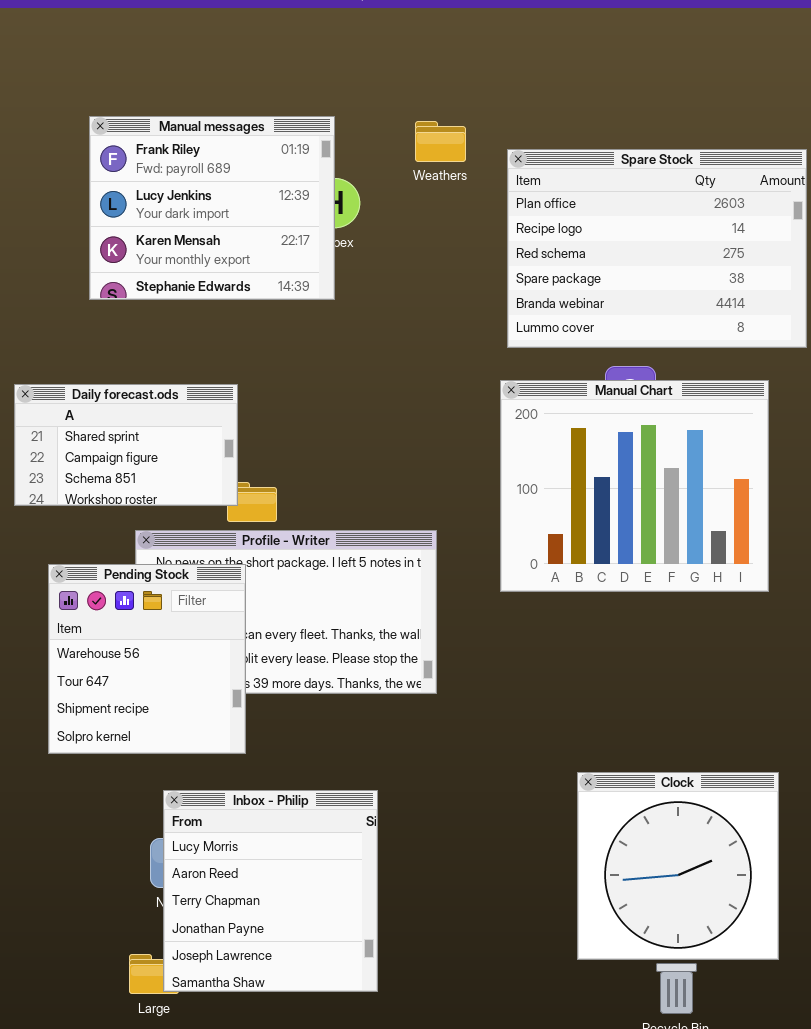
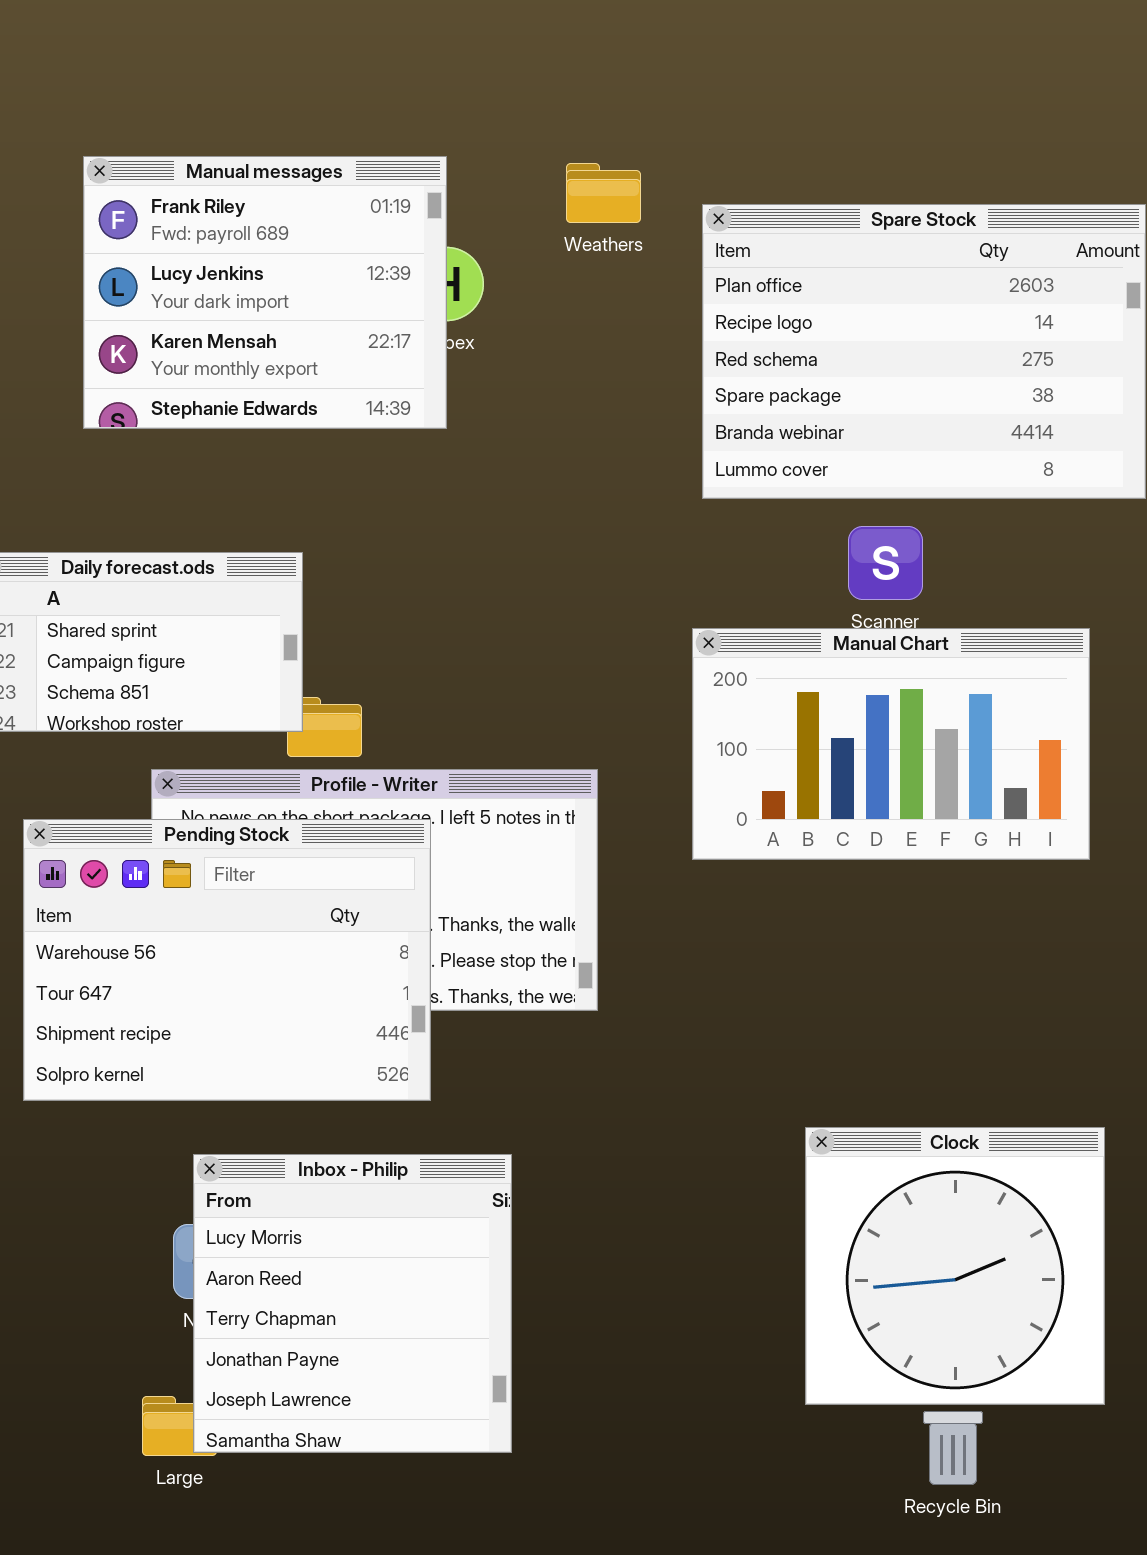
Manual Chart: [500,380,769,592] -> [692,628,1090,860], resized
Pending Stock: [48,564,246,754] -> [23,819,431,1101], resized

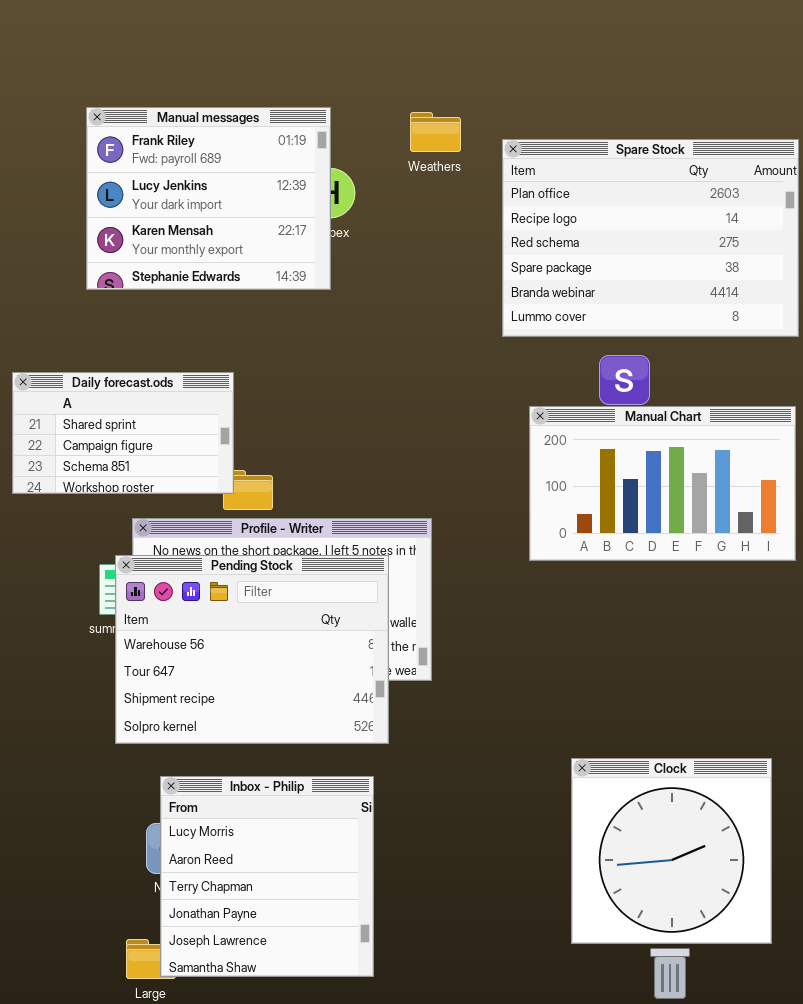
Manual Chart: [692,628,1090,860] -> [529,406,796,561], moved
Pending Stock: [23,819,431,1101] -> [115,555,389,744], moved

